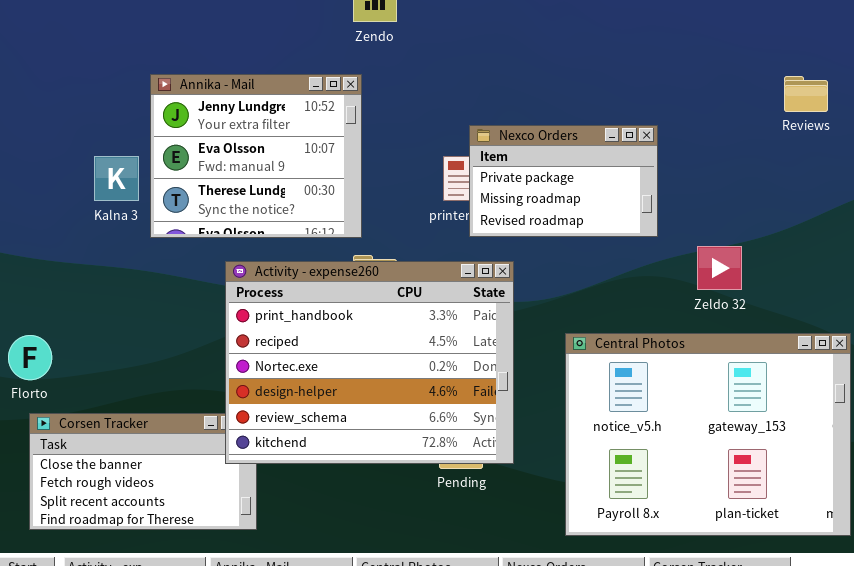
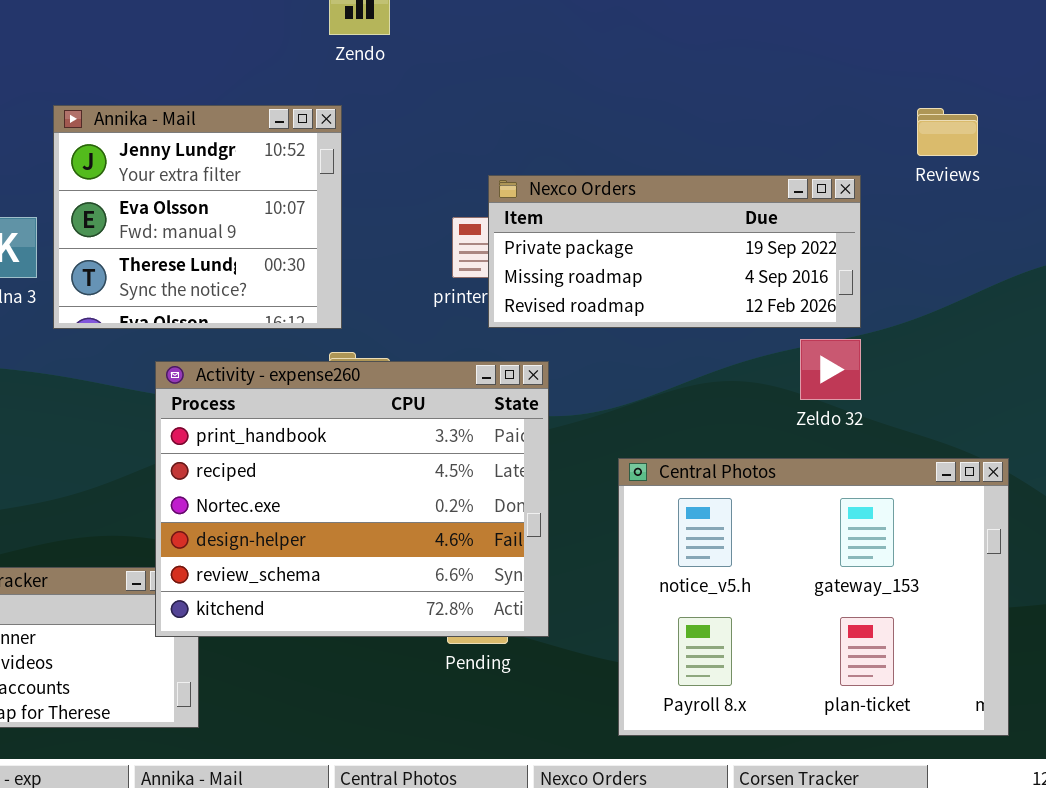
Nexco Orders: [469,125,658,237] -> [488,175,861,328], resized

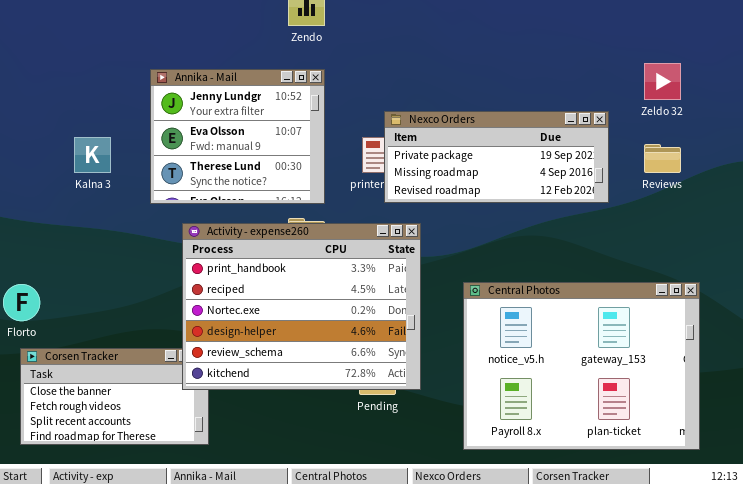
Annika - Mail: [53,105,342,329] -> [150,69,325,204], moved
Reviews: [917,108,978,156] -> [644,144,681,173], moved
Zeldo 32: [800,339,861,400] -> [644,63,681,100], moved

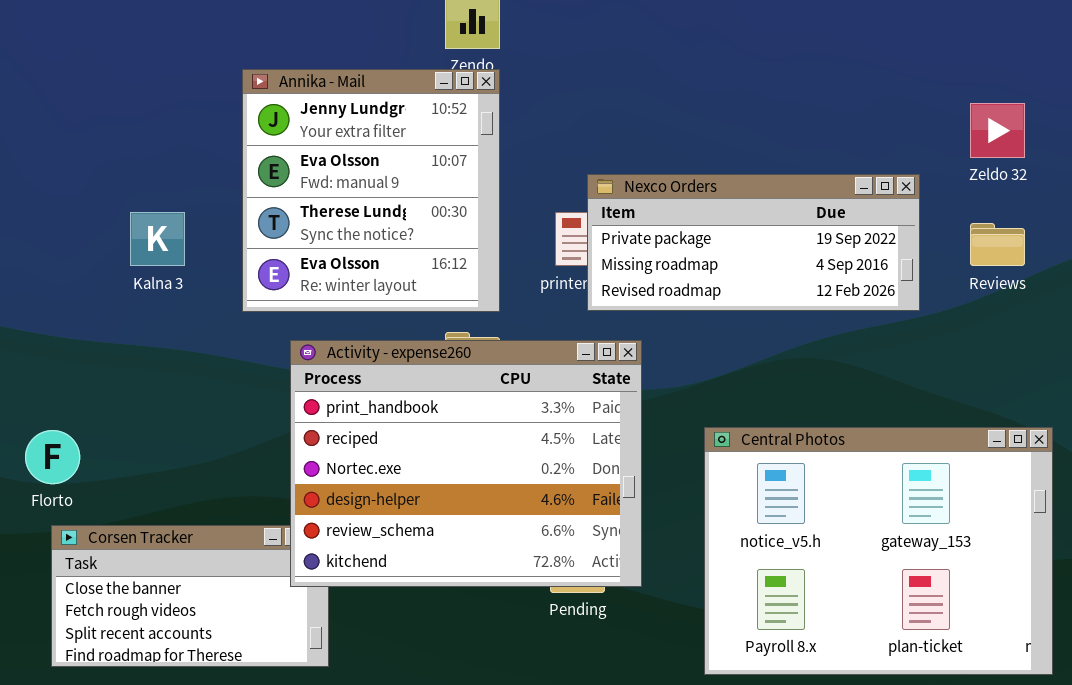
Annika - Mail: [150,69,325,204] -> [242,69,500,312], resized

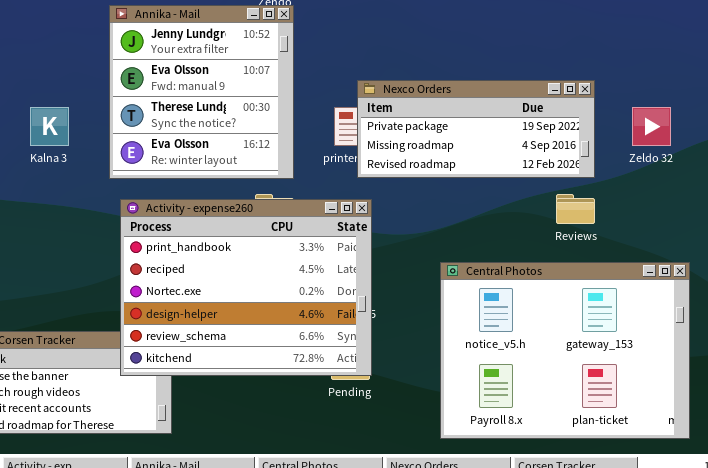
Zeldo 32: [970,103,1025,158] -> [632,107,671,146], moved
Reviews: [970,223,1025,266] -> [556,194,595,224], moved
Activity - expense260: [290,340,642,587] -> [120,199,372,376], moved

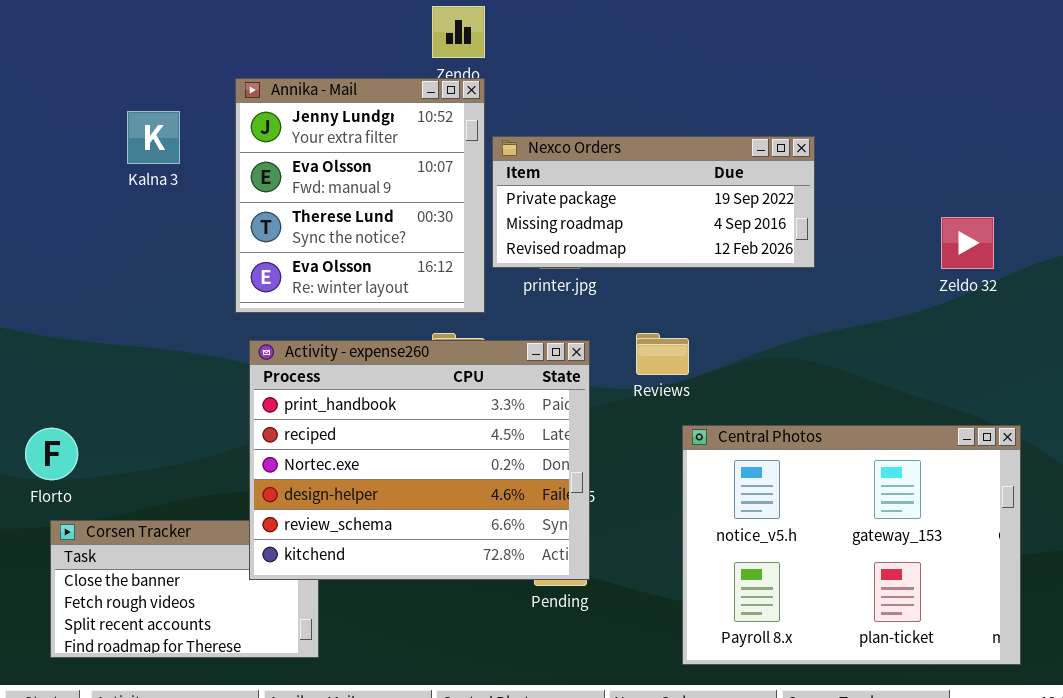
Nexco Orders: [357,80,595,178] -> [492,136,815,268], moved
Kalna 3: [30,107,69,146] -> [127,111,180,164], moved
Reviews: [556,194,595,224] -> [636,333,689,375], moved

